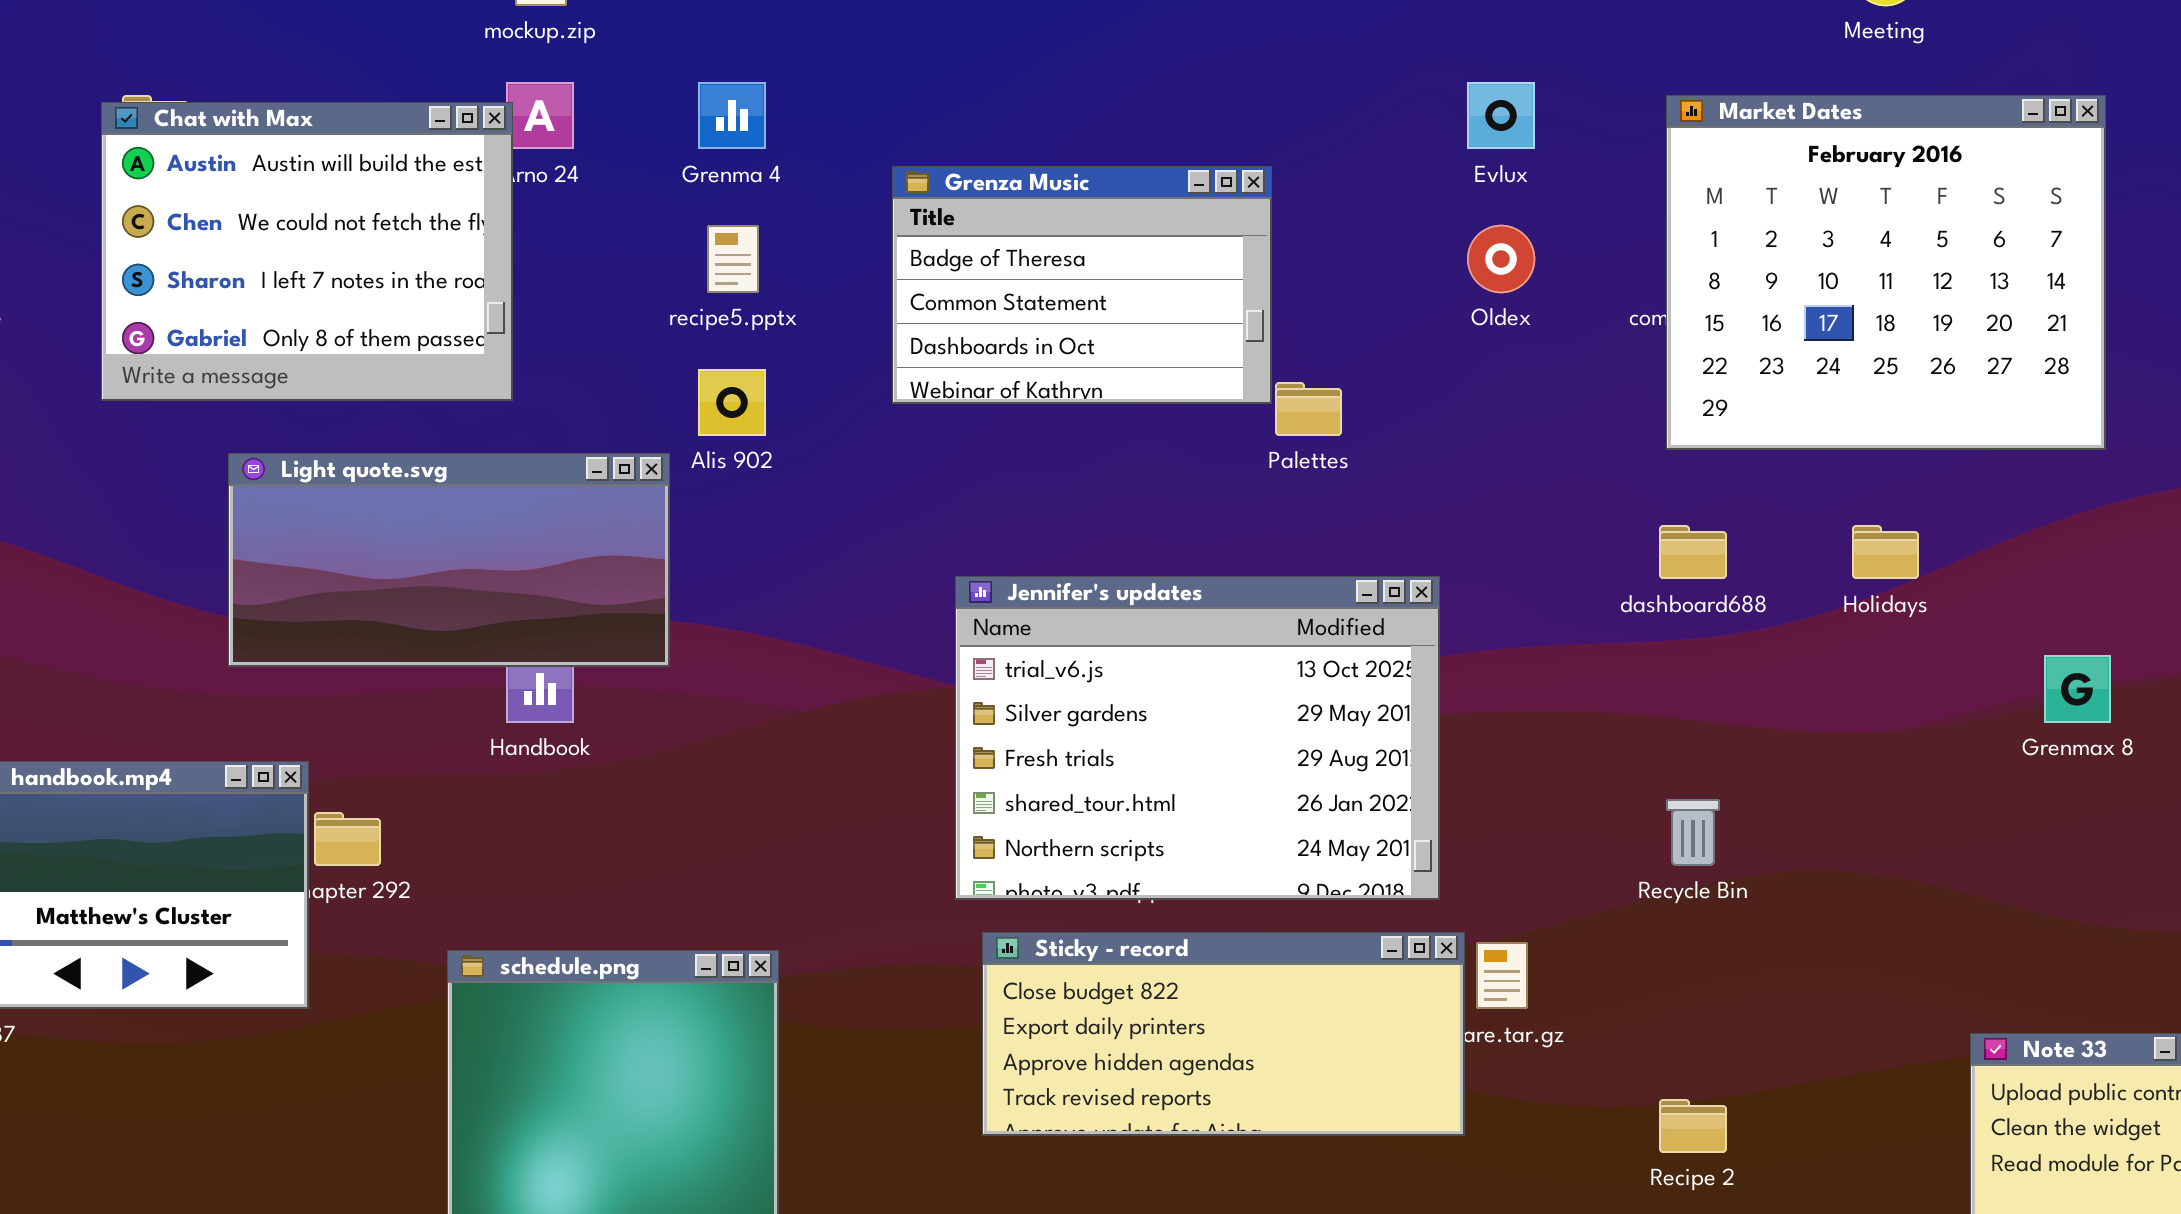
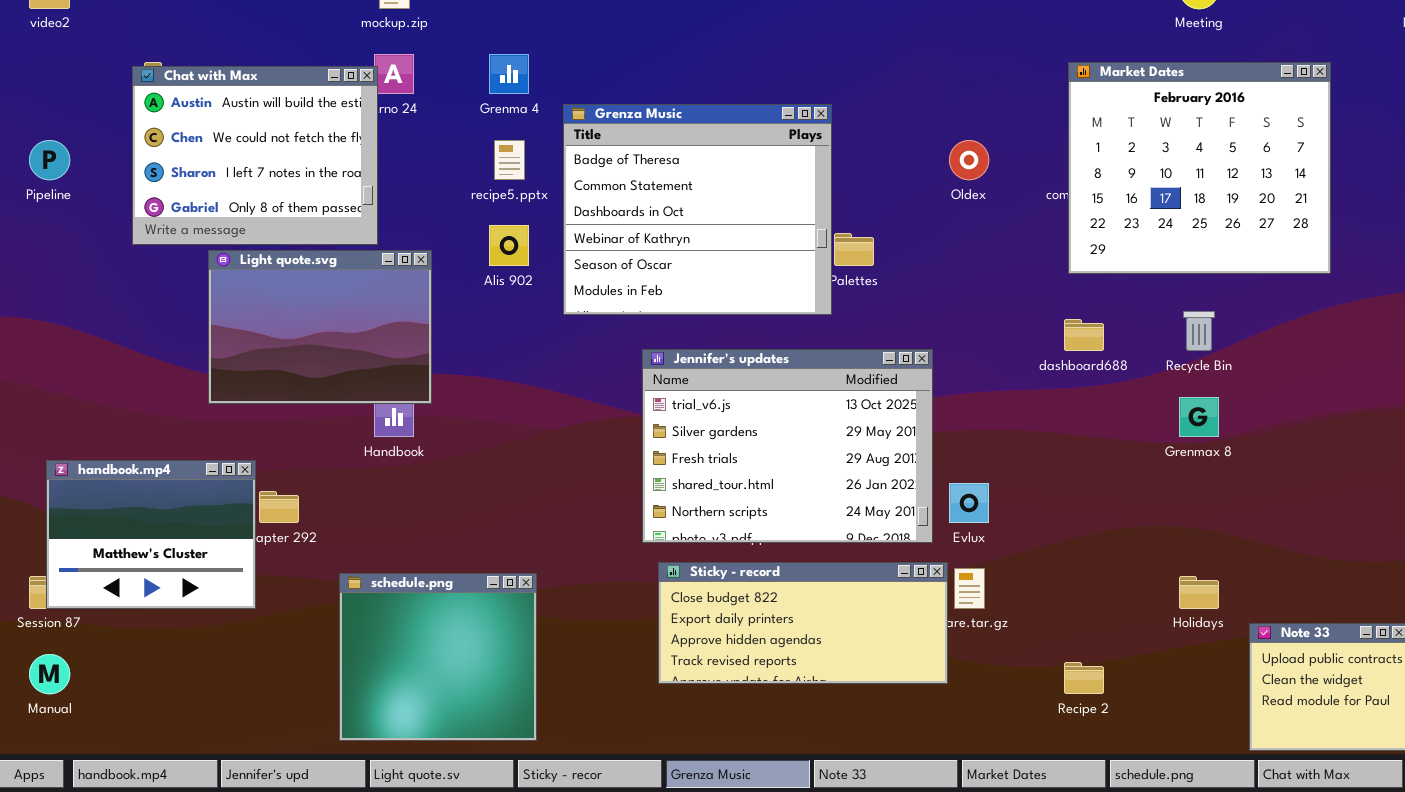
Evlux: [1467,82,1535,149] -> [949,483,989,523], moved
Grenza Music: [892,166,1272,404] -> [563,104,832,315], resized
Light quote.svg: [228,453,670,667] -> [208,250,432,404], resized
Holidays: [1852,525,1919,579] -> [1179,576,1219,609], moved
Grenmax 8: [2044,655,2111,723] -> [1179,397,1219,437], moved
Recycle Bin: [1666,799,1720,866] -> [1183,311,1215,351], moved

